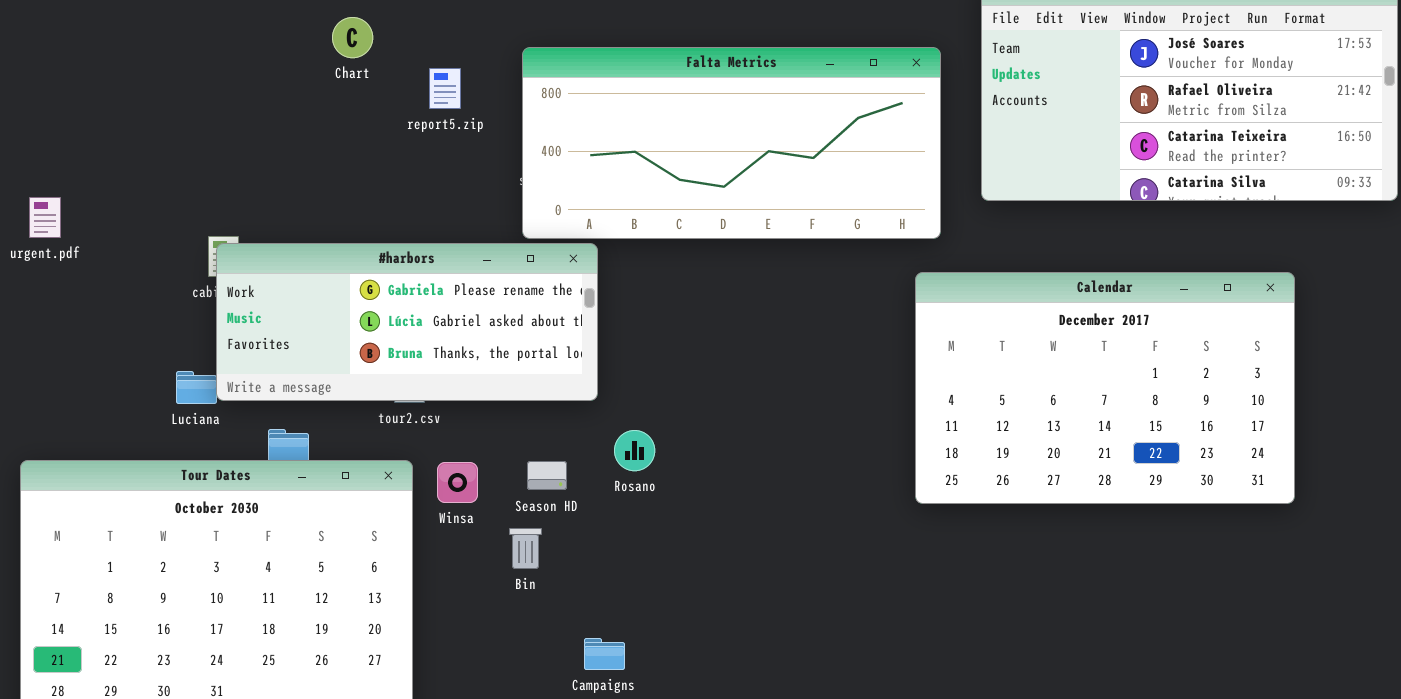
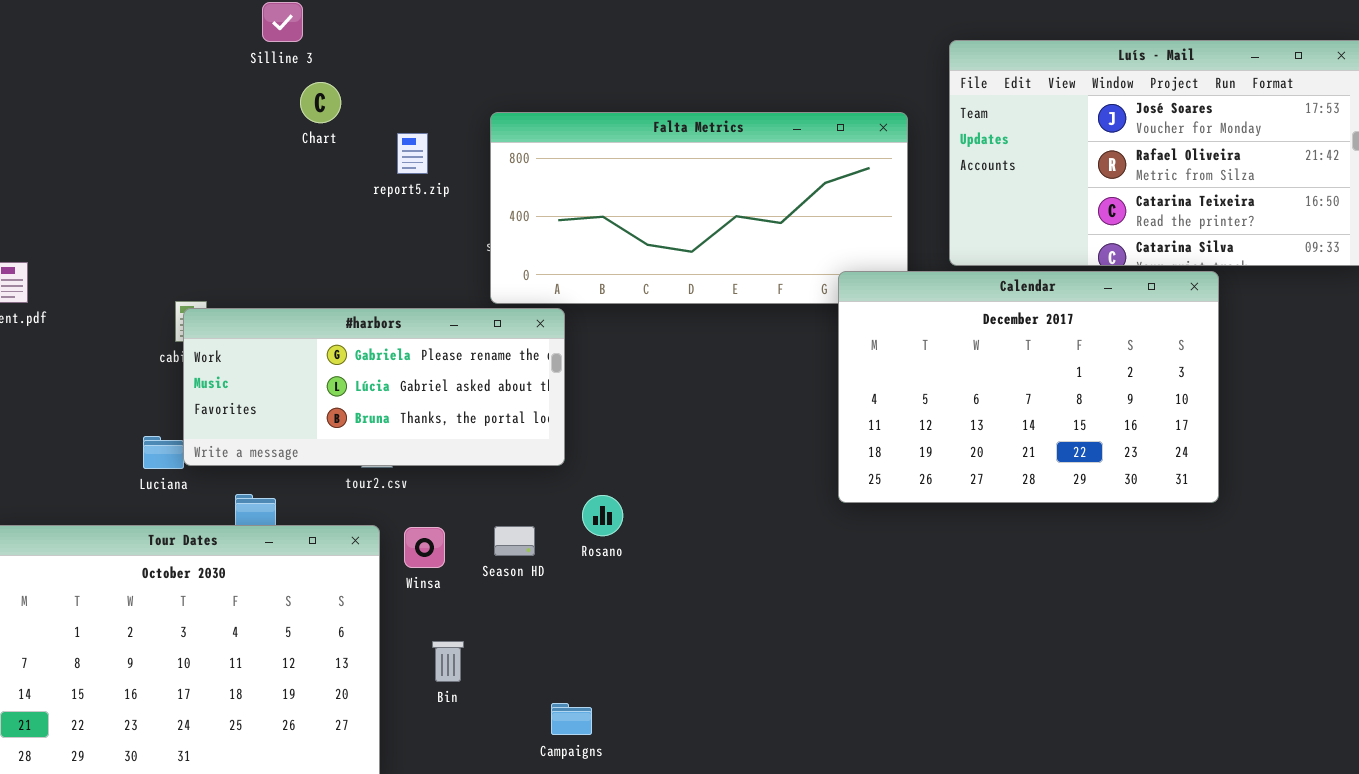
Calendar: [915,272,1295,504] -> [838,271,1219,503], moved
Bin: [509,528,542,569] -> [432,641,464,682], moved

